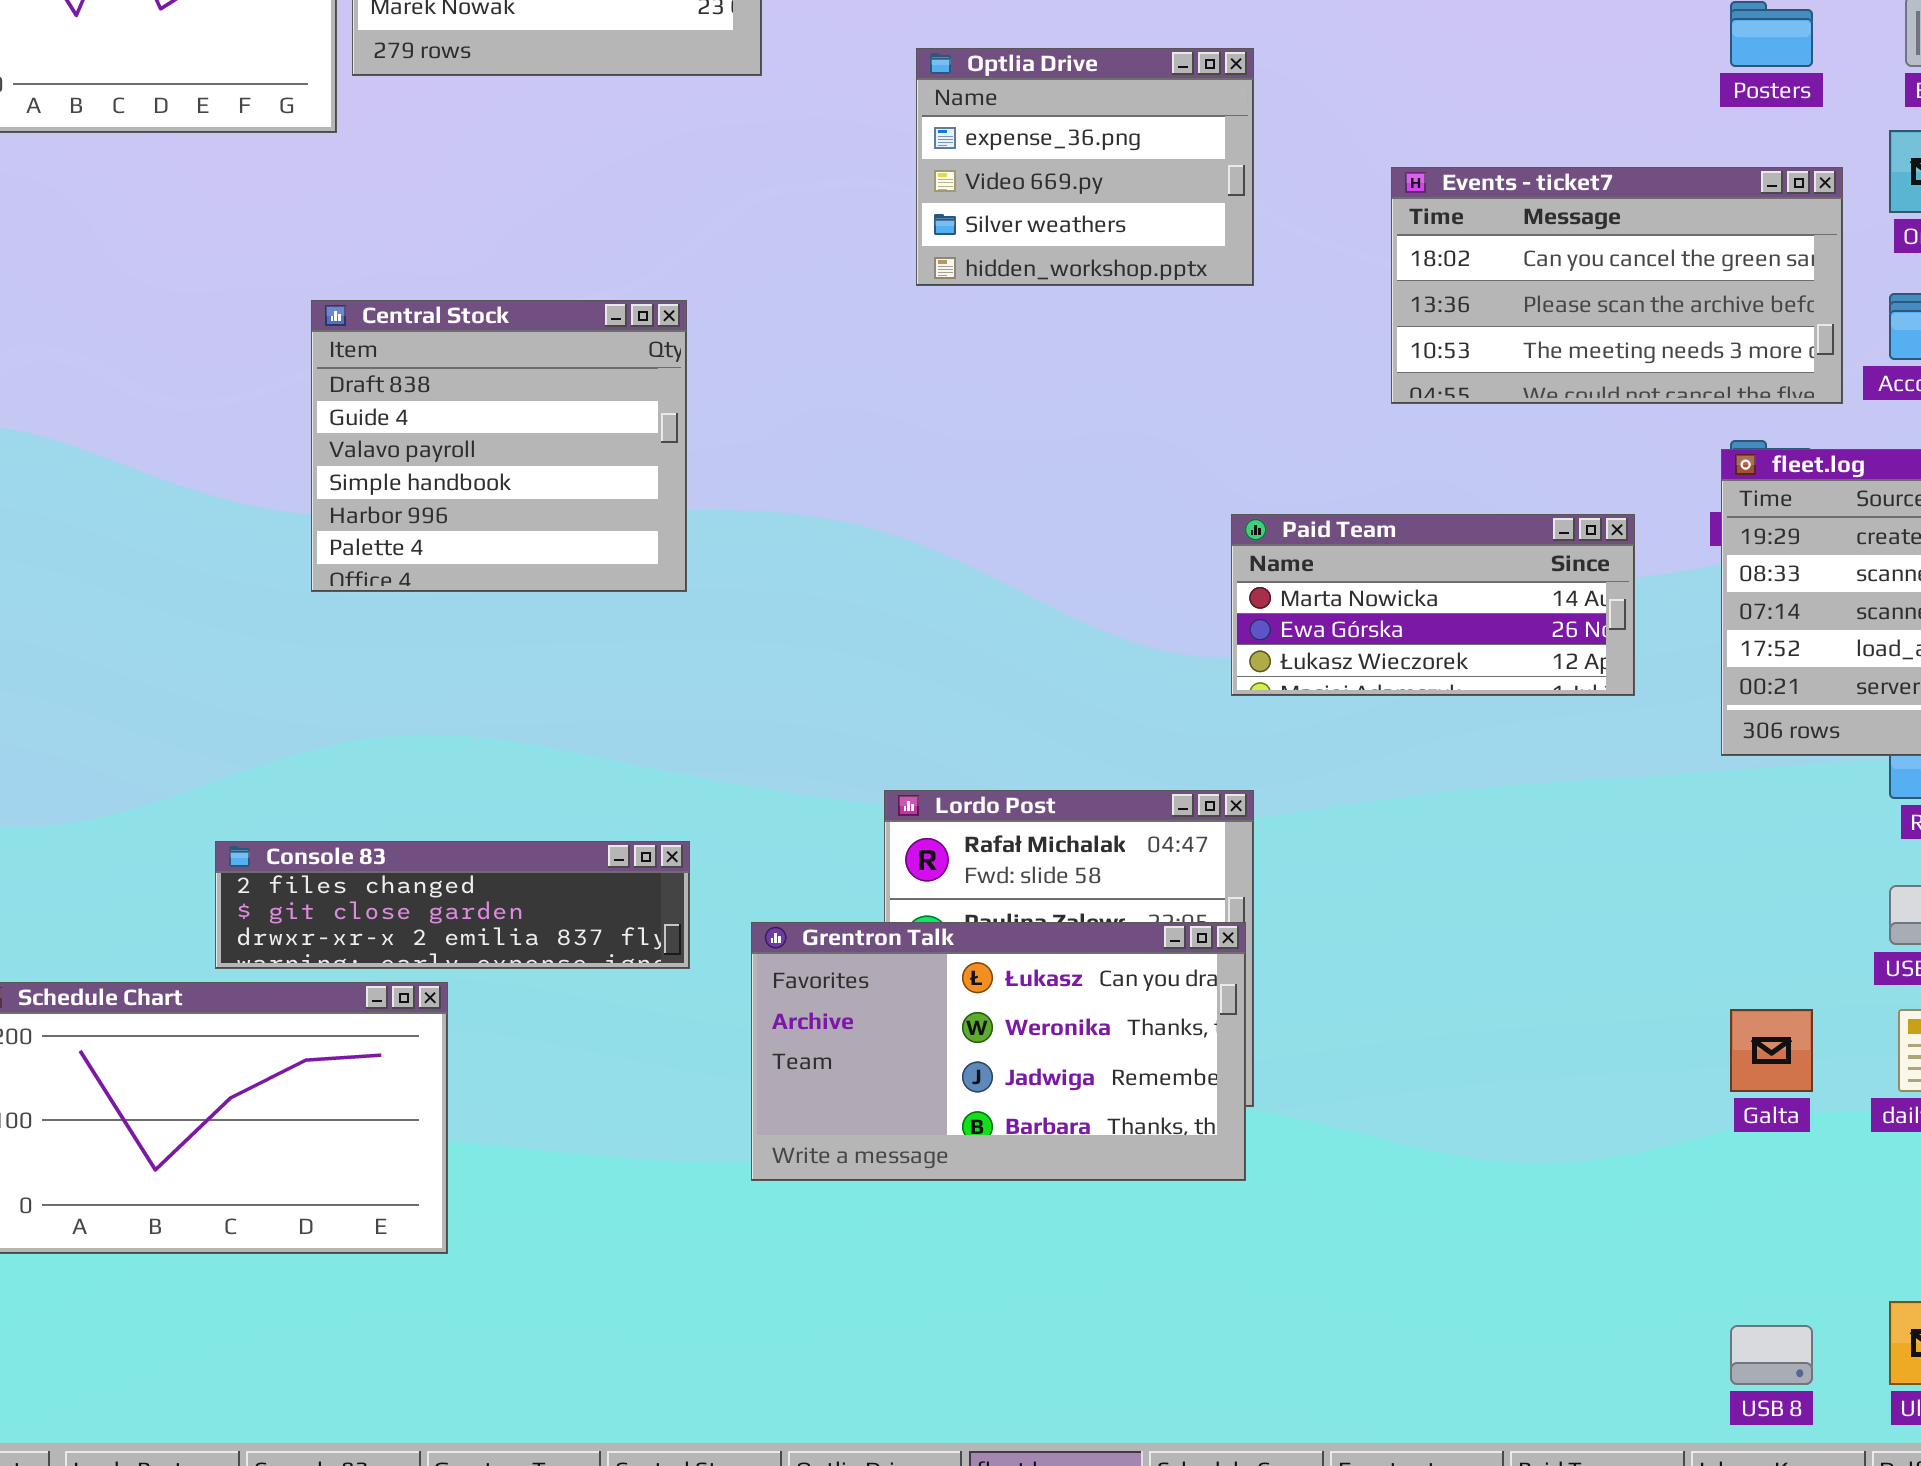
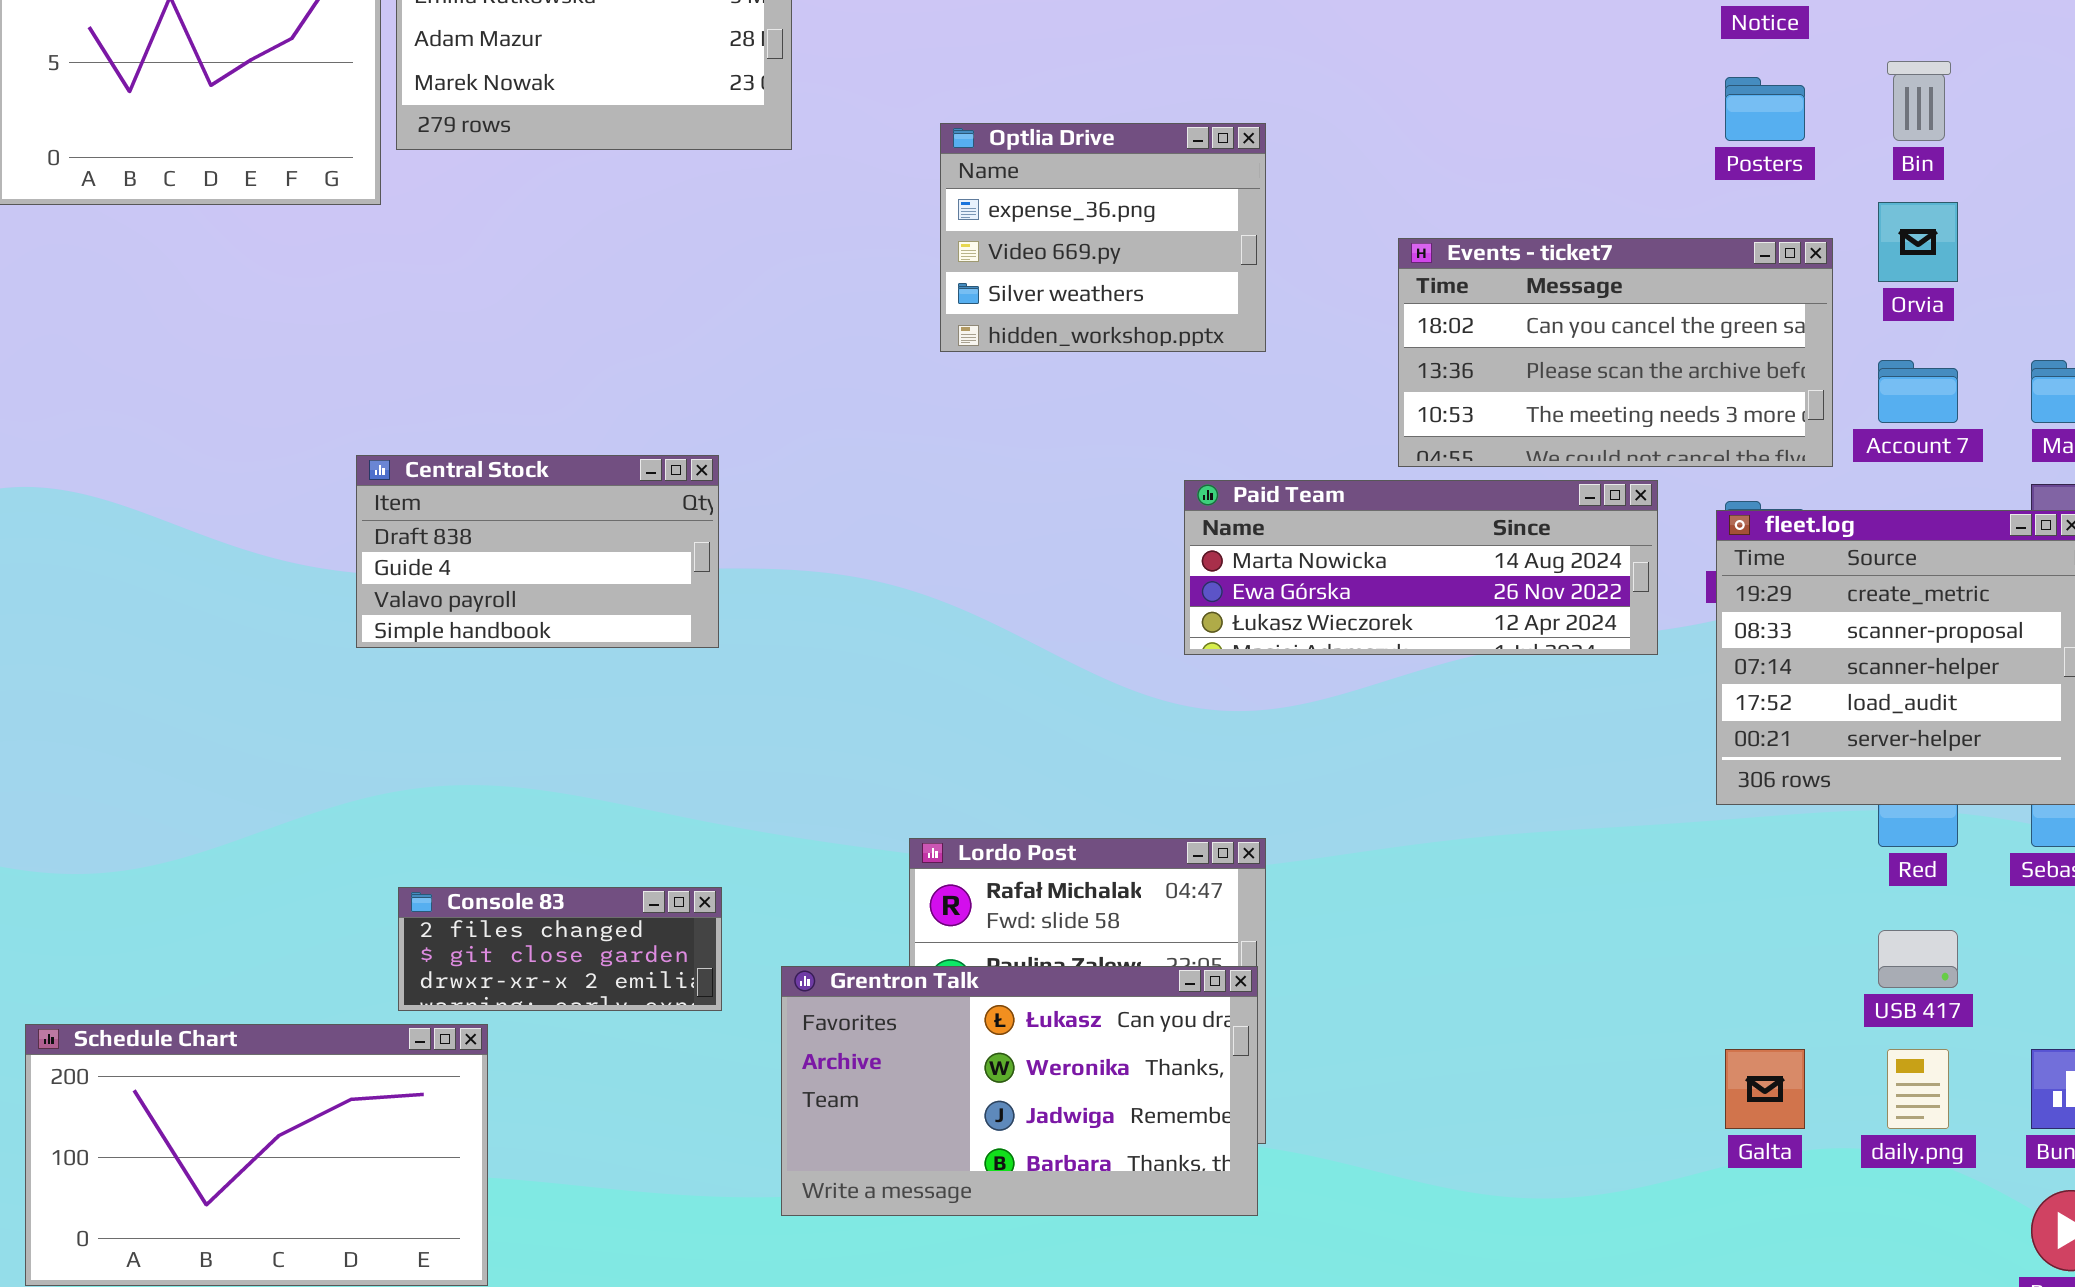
Central Stock: [311,300,687,592] -> [356,455,719,648], resized
Paid Team: [1231,514,1635,696] -> [1184,480,1658,655], moved, resized
Console 83: [215,841,690,969] -> [398,887,722,1011], resized

